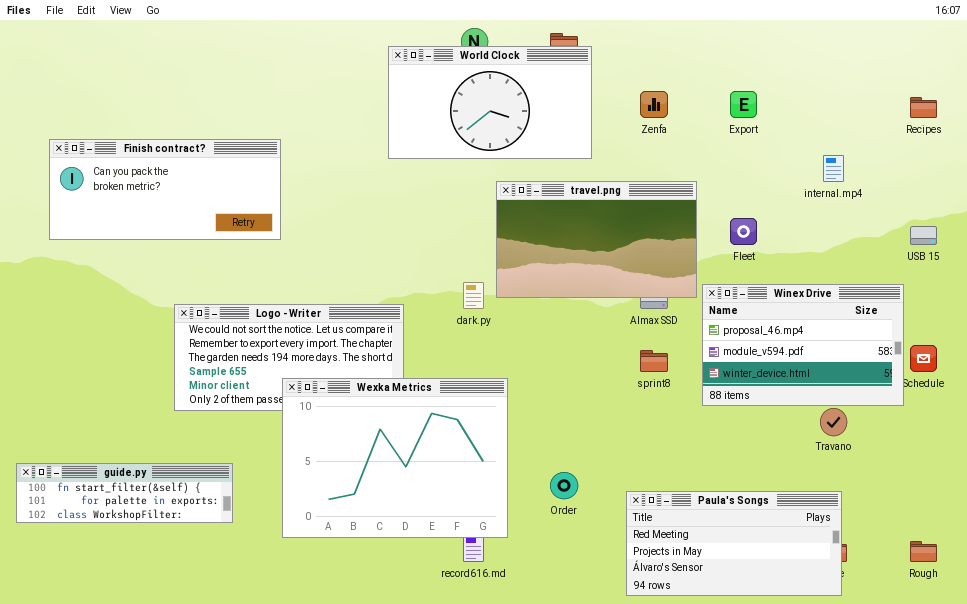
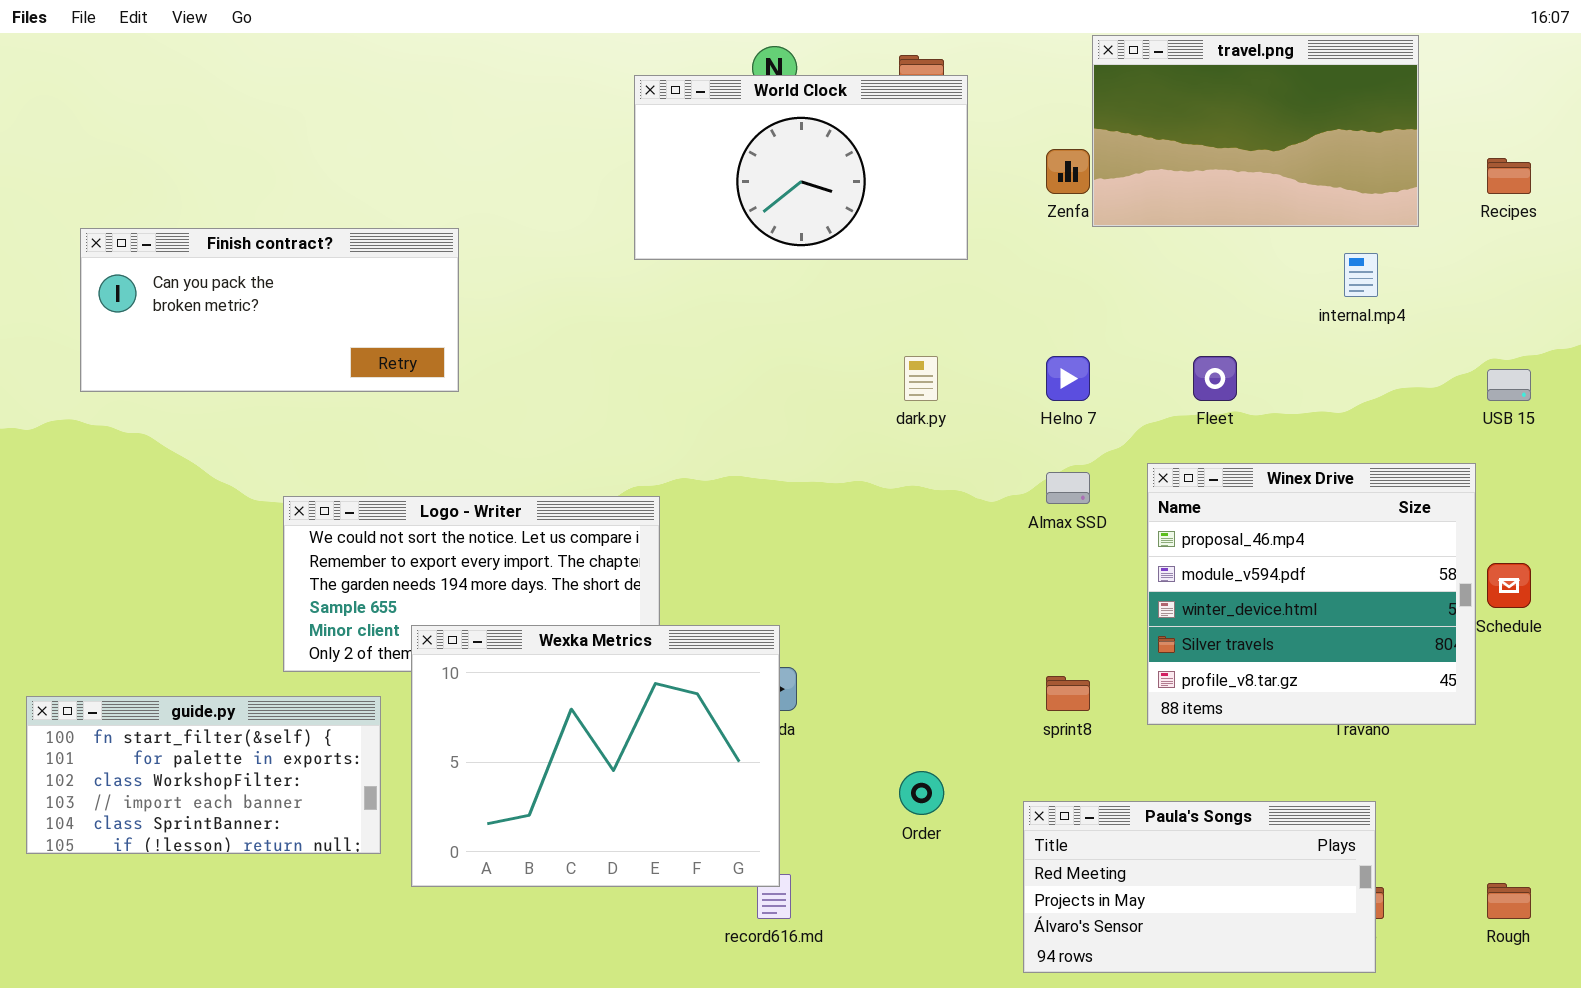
travel.png: [496,181,697,298] -> [1092,35,1419,227], moved
dark.py: [463,282,484,309] -> [904,356,938,401], moved
Winex Drive: [702,284,904,406] -> [1147,463,1476,725], resized
sprint8: [640,350,668,372] -> [1046,676,1090,711], moved
Wexka Metrics: [282,378,508,538] -> [411,625,780,887], moved
guide.py: [16,463,233,523] -> [26,696,381,854], resized

